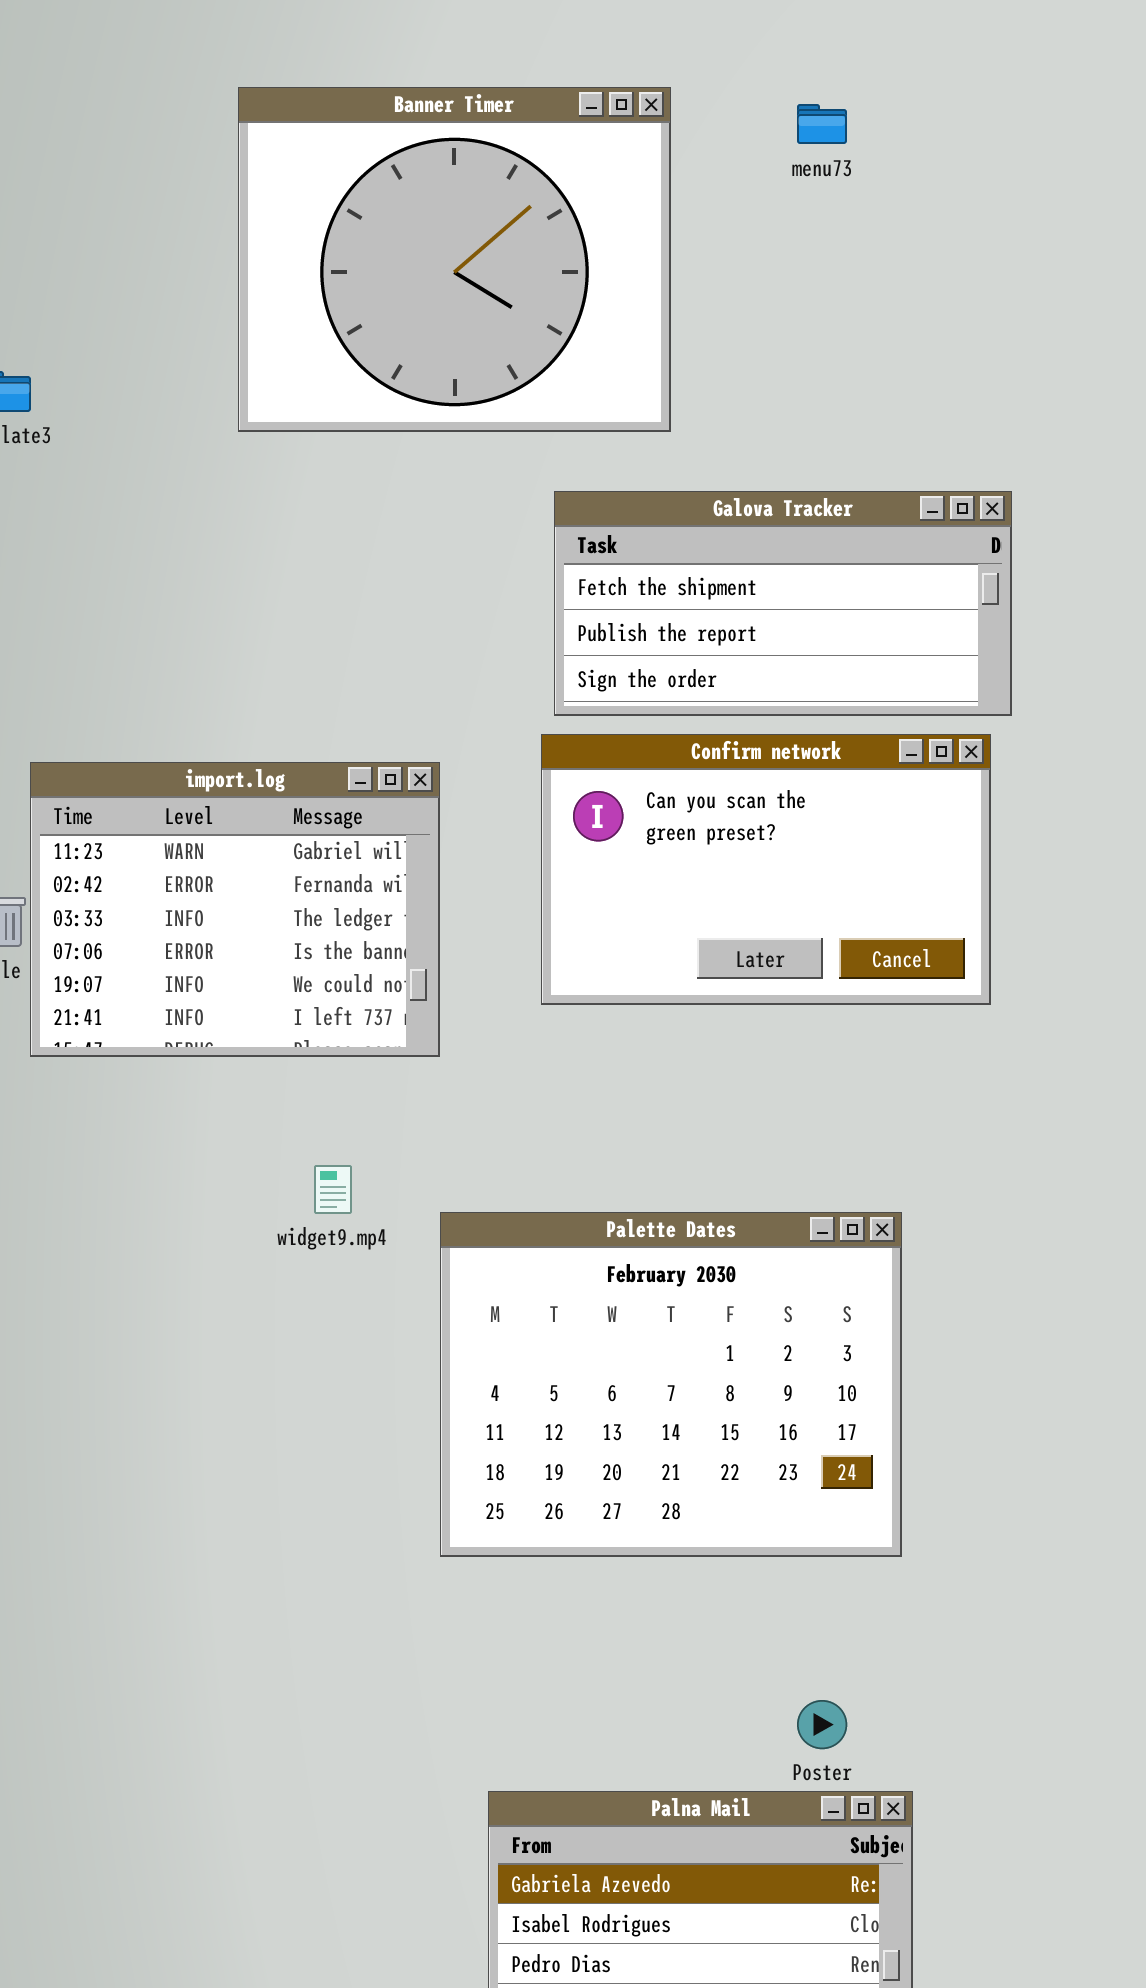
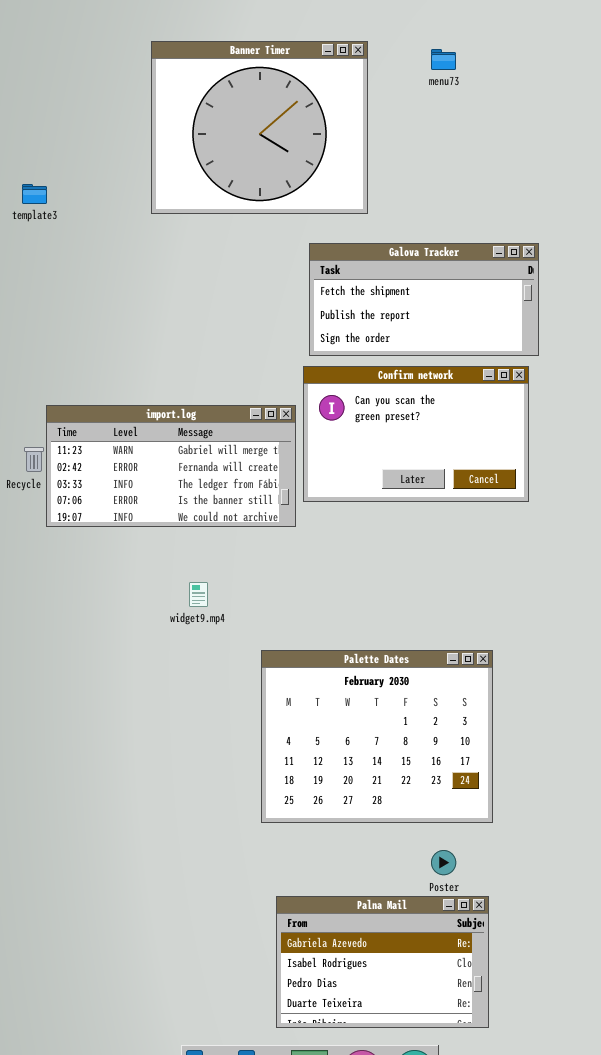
import.log: [30,762,440,1057] -> [46,405,296,527], resized
Palette Dates: [440,1212,902,1557] -> [261,650,493,823], moved

